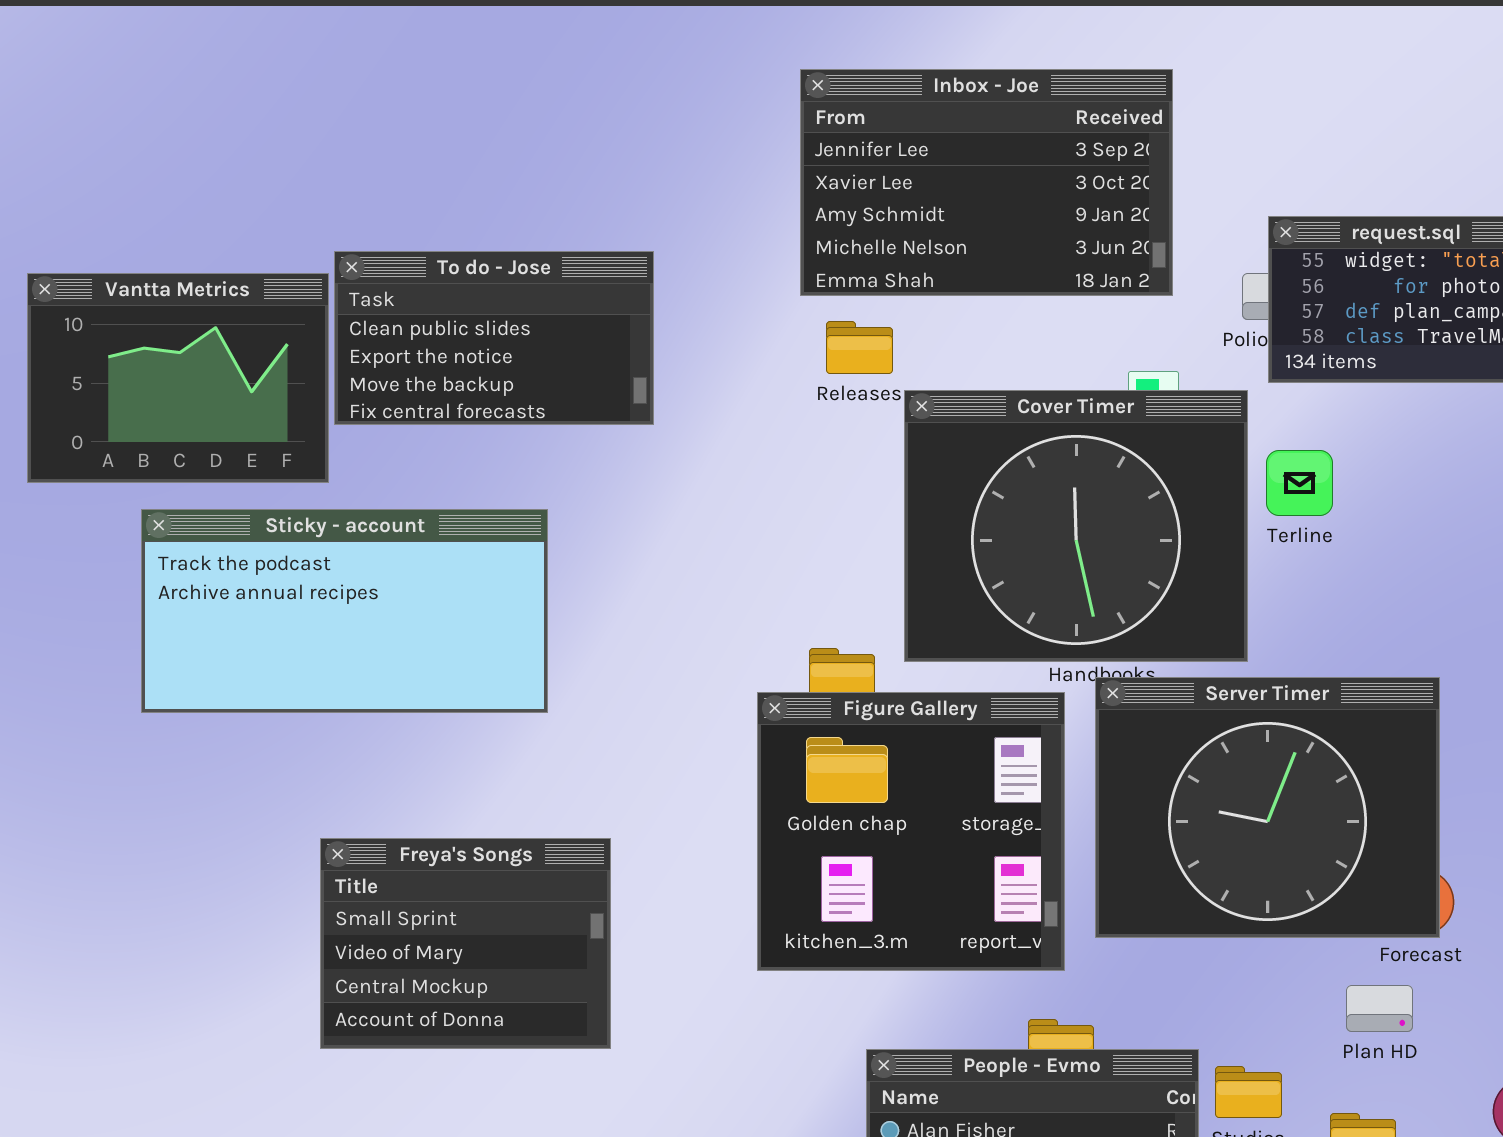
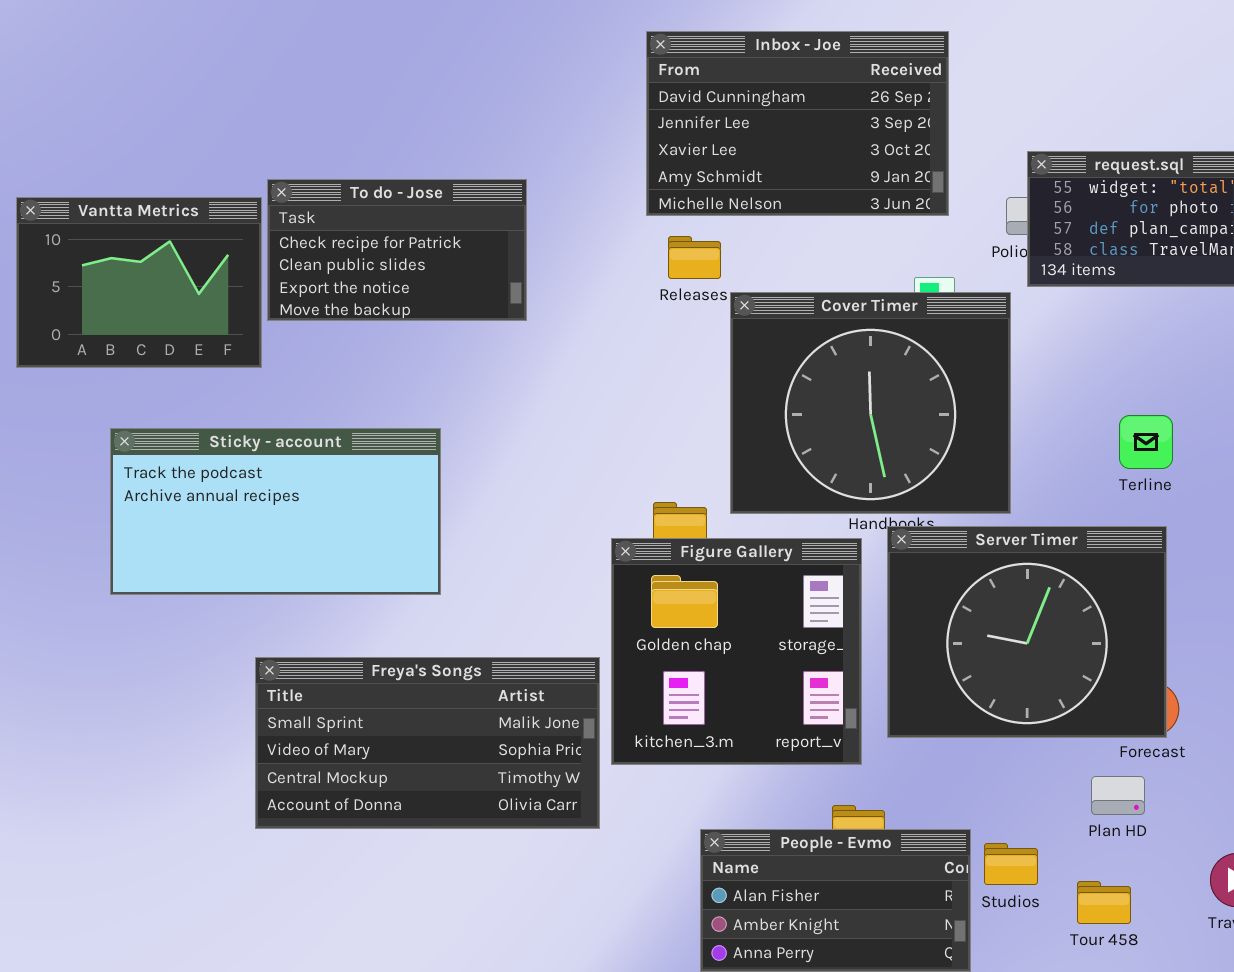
Inbox - Joe: [800,69,1173,296] -> [646,31,949,216], scrolled up 1 row
To do - Jose: [334,251,654,425] -> [267,179,527,321], scrolled up 1 row
Terline: [1266,450,1333,516] -> [1119,415,1173,469], moved
Sticky - account: [141,509,548,713] -> [110,428,441,595], moved
Freya's Songs: [320,838,611,1049] -> [255,657,600,829], resized

